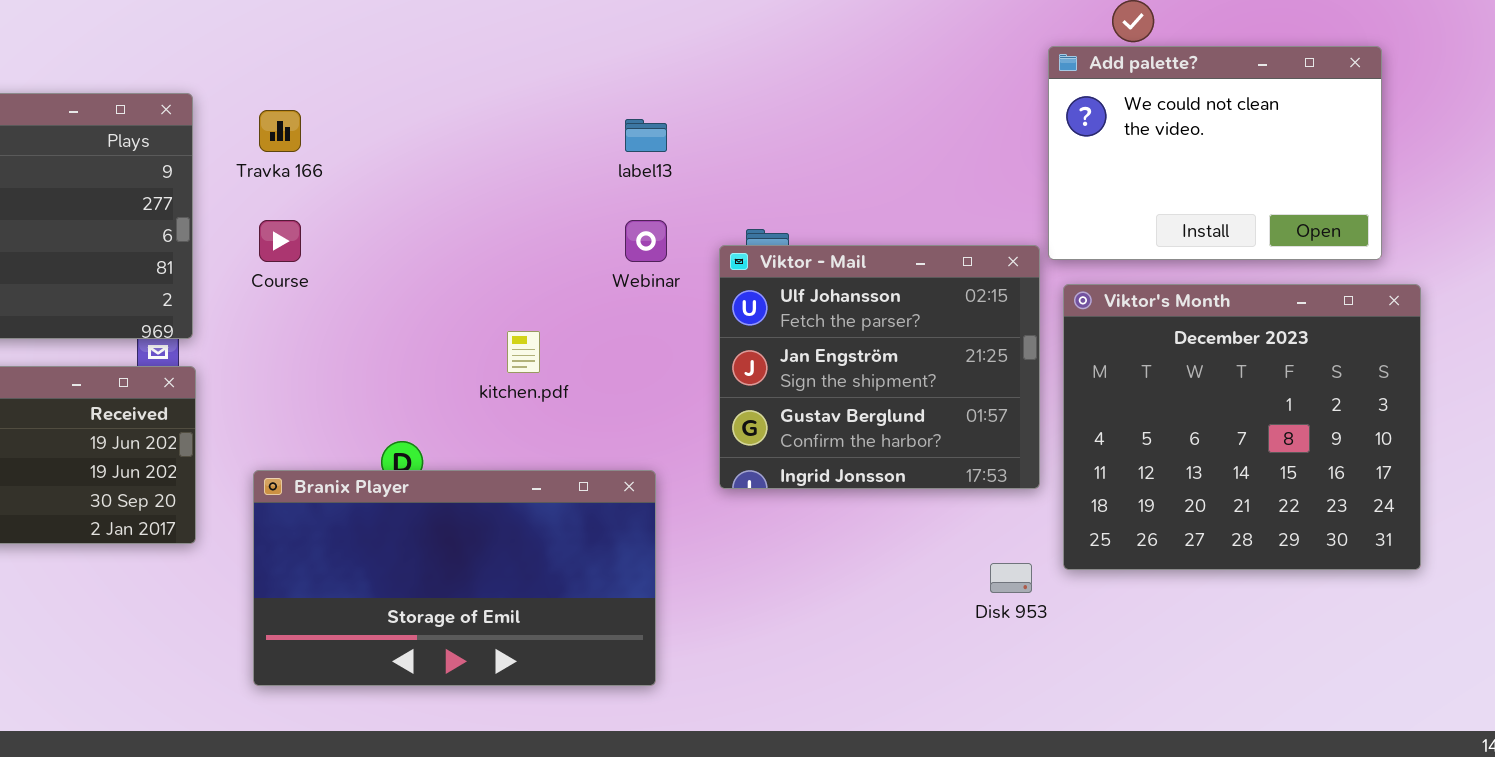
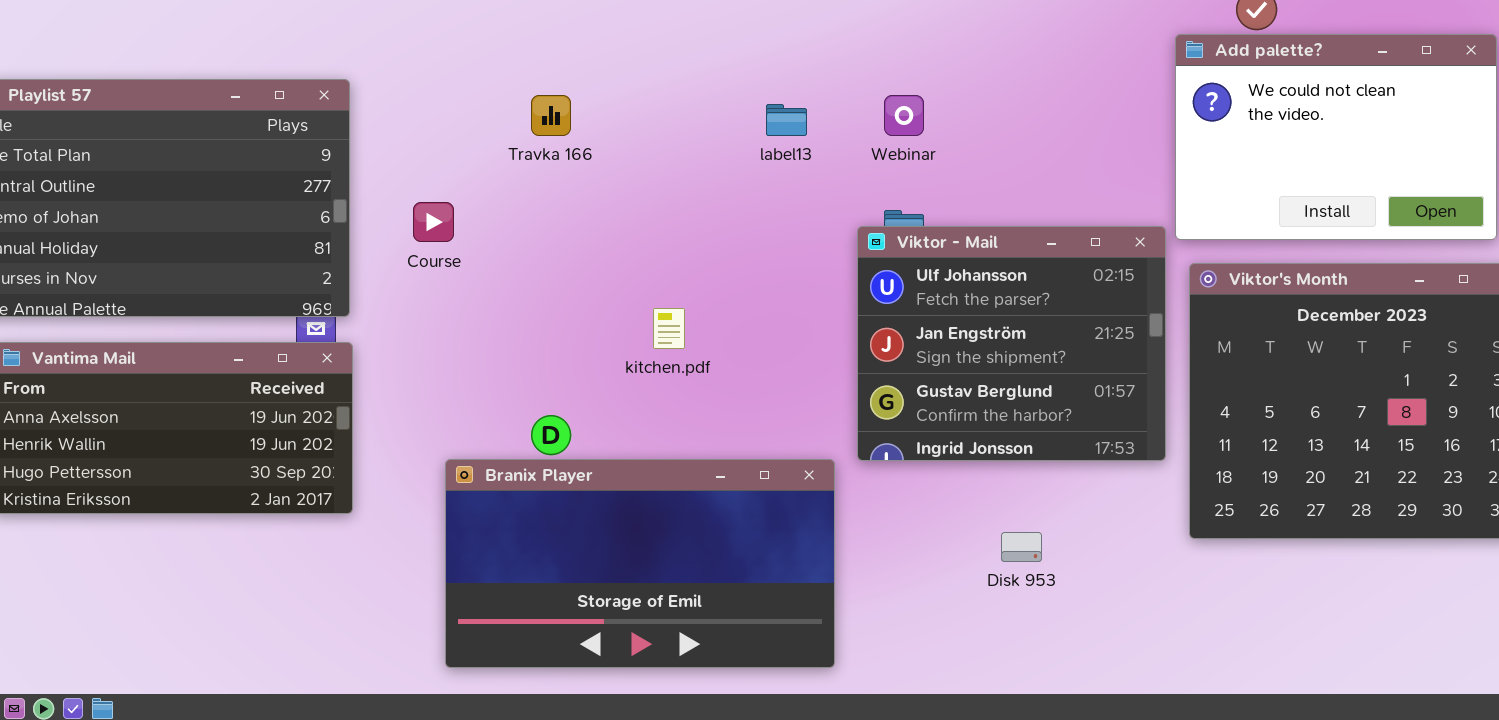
Travka 166: [259,110,301,152] -> [531,95,571,136], moved
Webinar: [625,220,667,262] -> [884,95,924,136], moved
Branix Player: [253,470,656,686] -> [445,459,835,668], moved
Disk 953: [990,563,1032,593] -> [1001,532,1042,562], moved

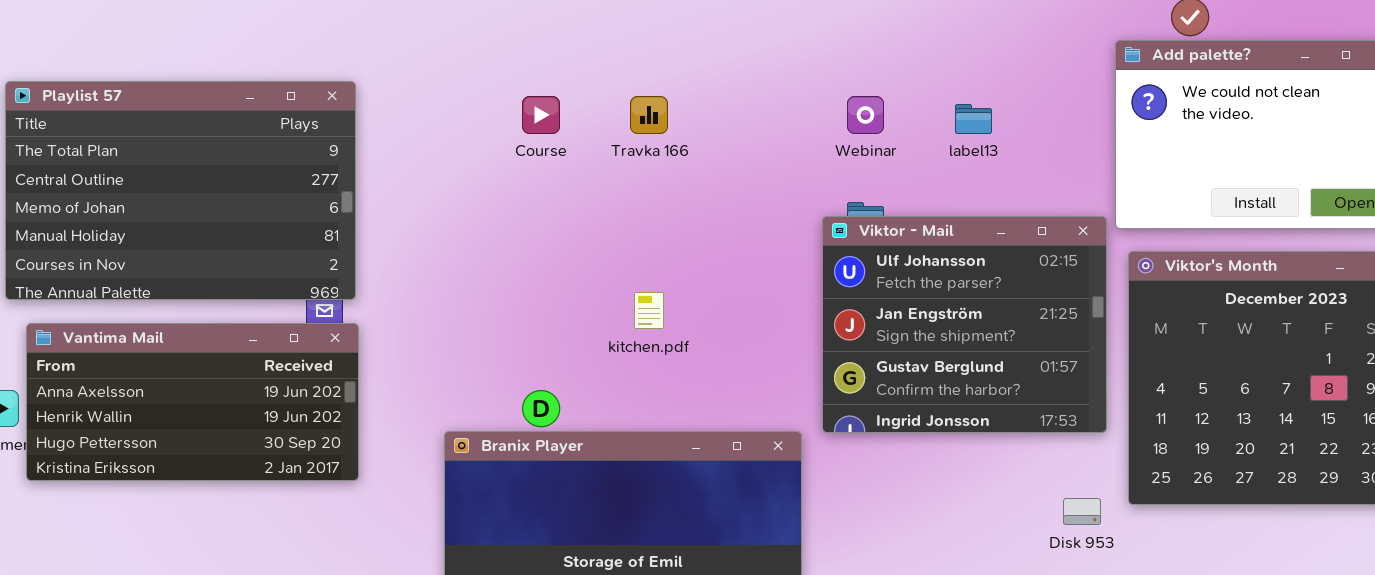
Travka 166: [531,95,571,136] -> [630,96,668,134], moved
label13: [766,104,807,136] -> [955,104,992,134], moved
Course: [413,202,454,242] -> [522,96,560,134], moved
Disk 953: [1001,532,1042,562] -> [1063,498,1101,525], moved

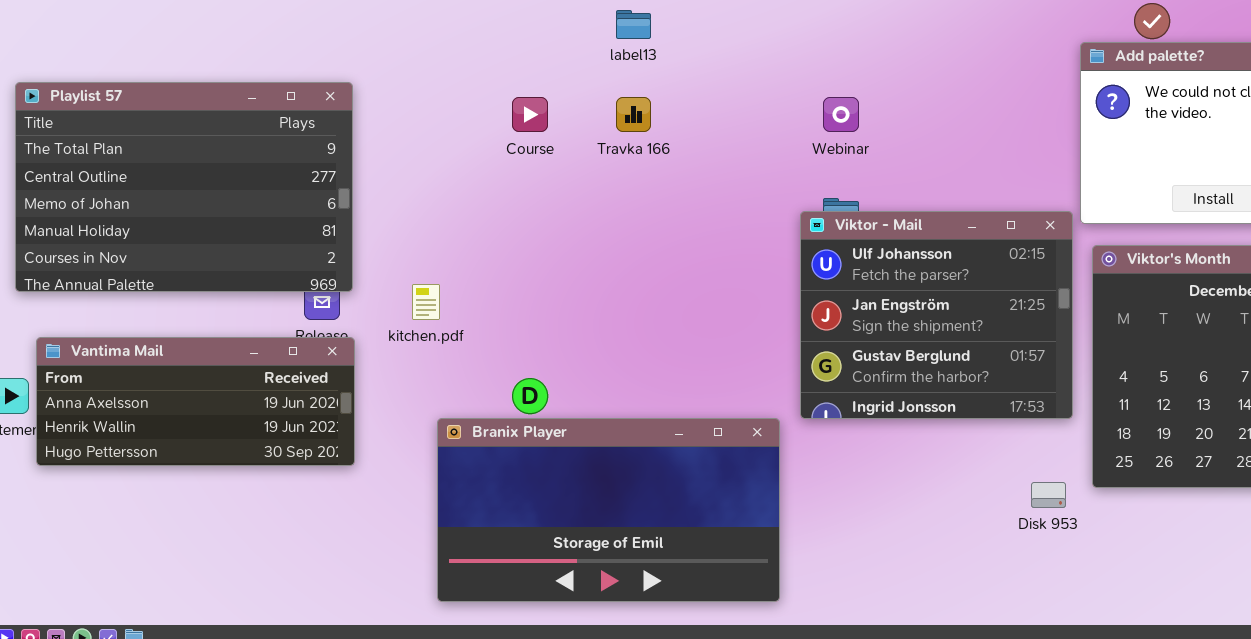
label13: [955,104,992,134] -> [616,10,651,39], moved
kitchen.pdf: [634,292,664,329] -> [412,284,440,320], moved
Vantima Mail: [26,323,359,481] -> [36,337,355,466], resized

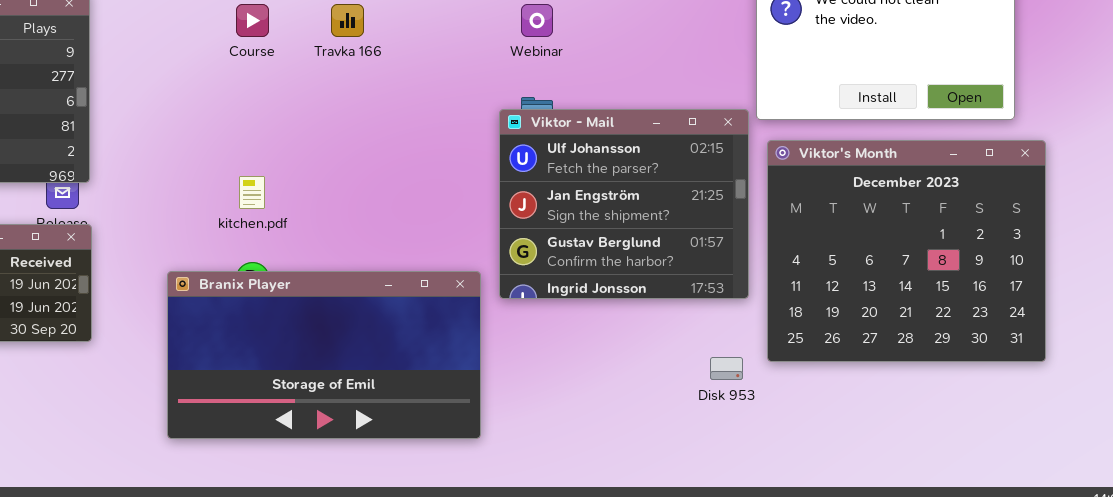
kitchen.pdf: [412,284,440,320] -> [239,176,265,209], moved
Branix Player: [437,418,780,602] -> [167,271,481,439], moved

